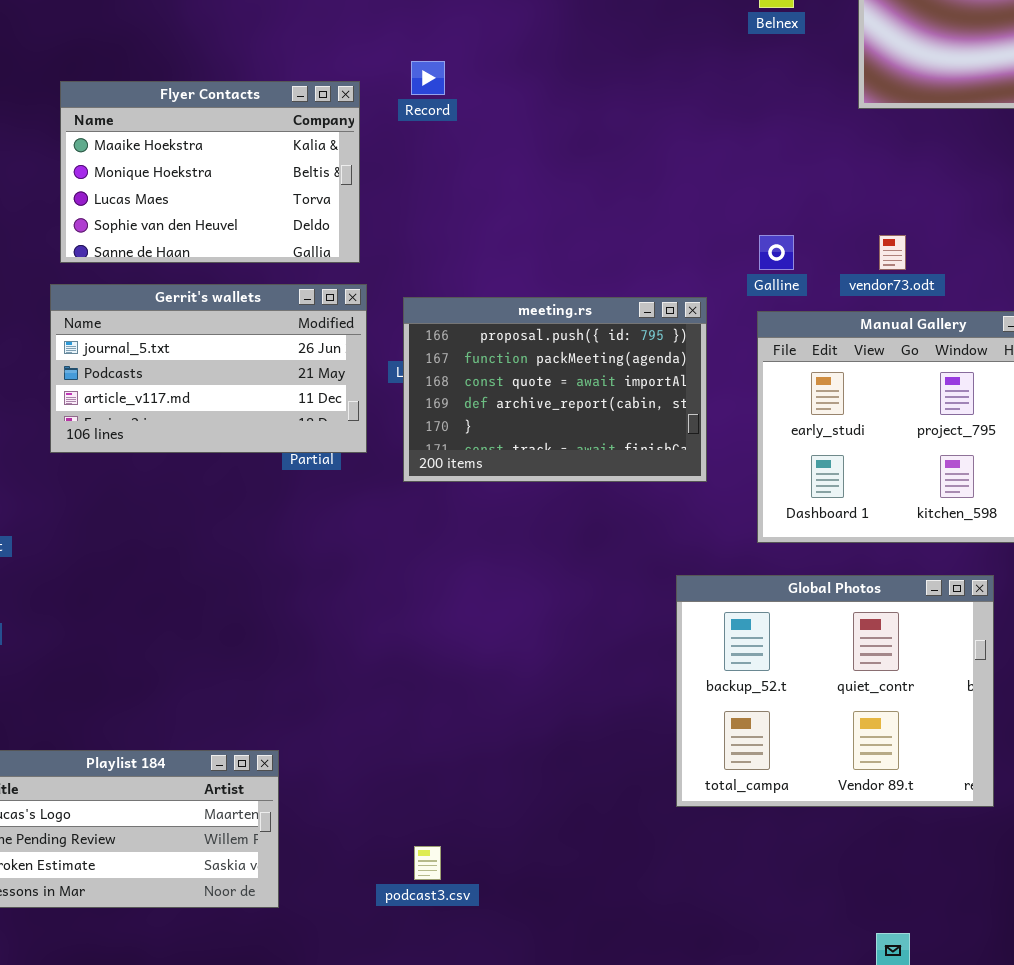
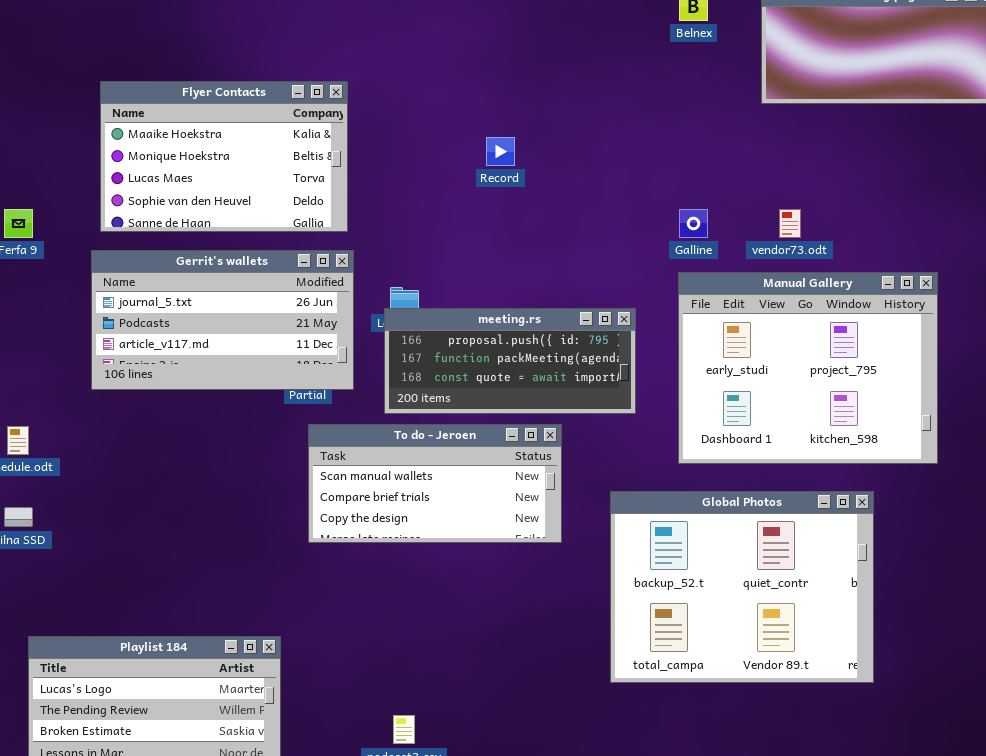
Record: [411,61,445,95] -> [486,137,515,166], moved
meeting.rs: [403,297,707,482] -> [384,308,636,414], resized
To do - Jeroen: none -> [308,424,562,543], opened

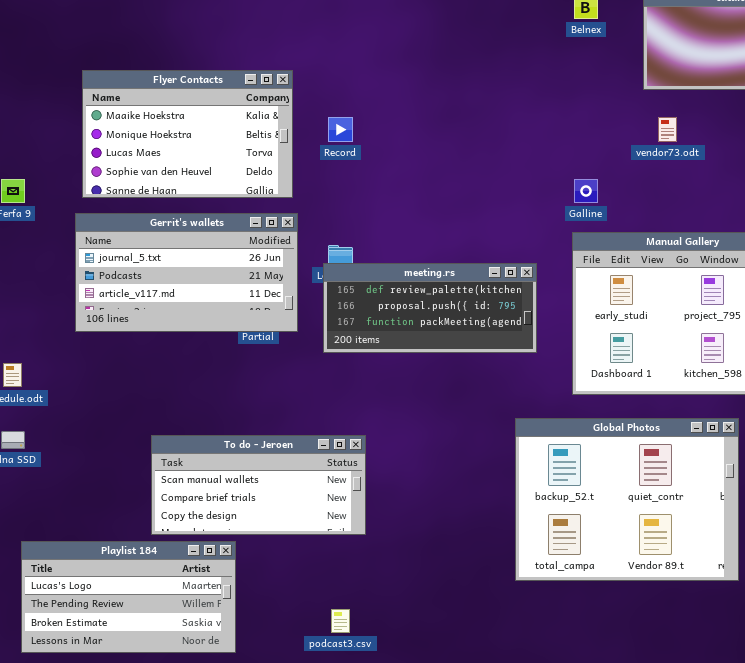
Record: [486,137,515,166] -> [328,117,353,142], moved
vendor73.odt: [779,209,801,238] -> [658,117,677,142], moved
meeting.rs: [384,308,636,414] -> [323,263,537,353], scrolled up 1 row
To do - Jeroen: [308,424,562,543] -> [151,435,366,535], moved

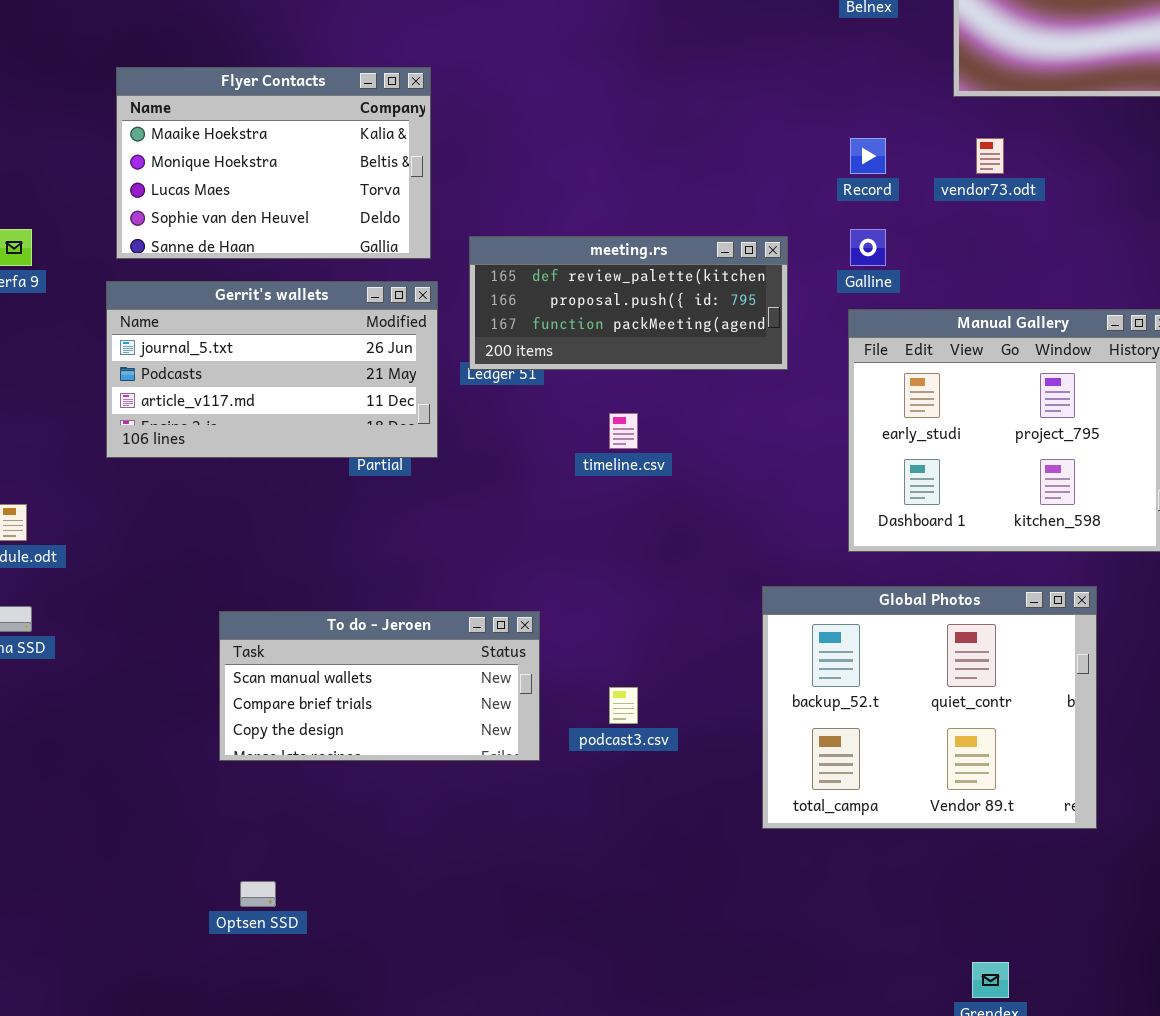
Record: [328,117,353,142] -> [850,138,886,174], moved
meeting.rs: [323,263,537,353] -> [469,236,788,370], moved
Playlist 184: [21,541,236,653] -> none, closed
podcast3.csv: [331,609,350,633] -> [609,687,638,724], moved

